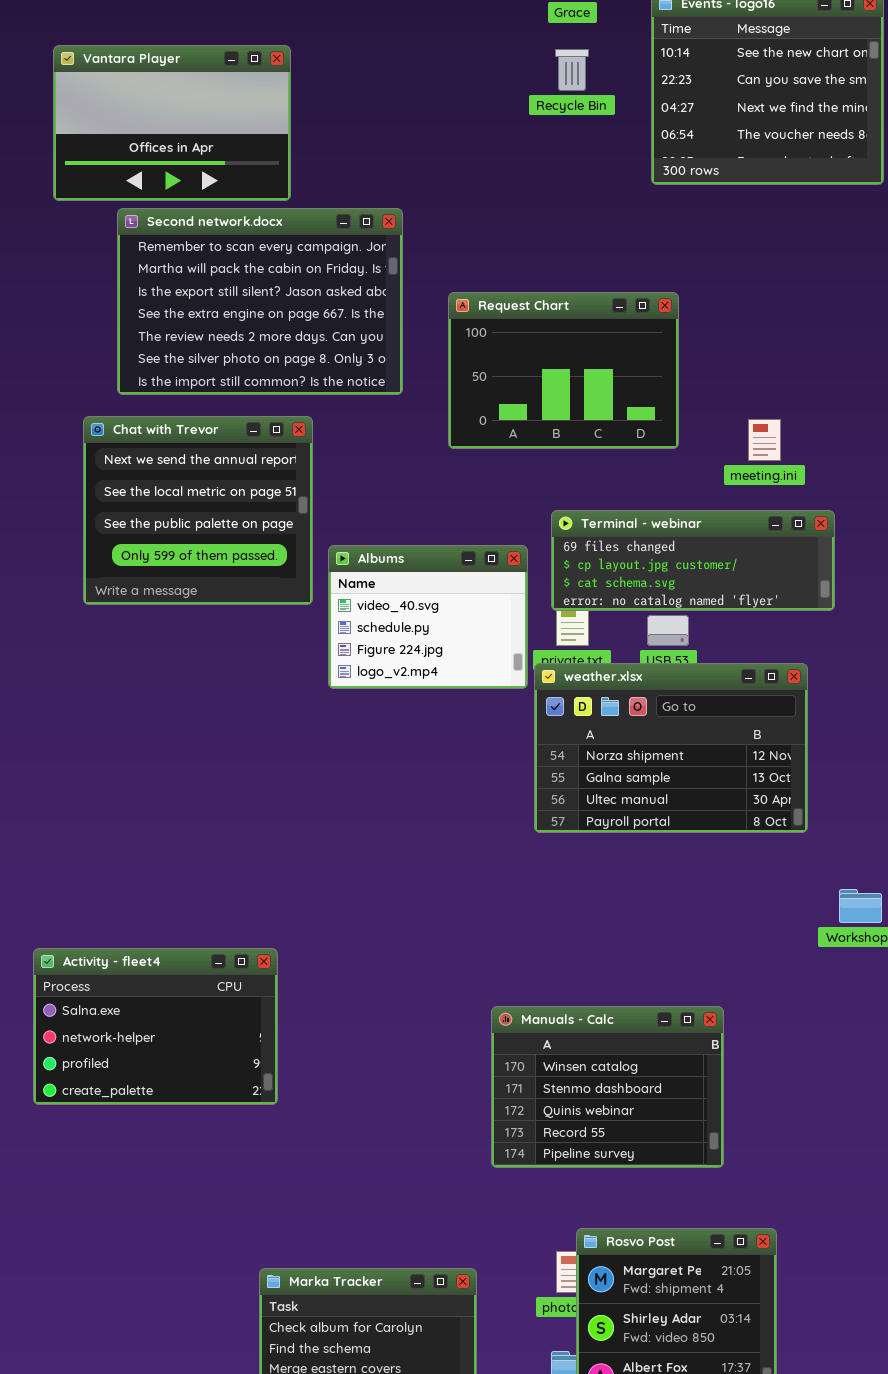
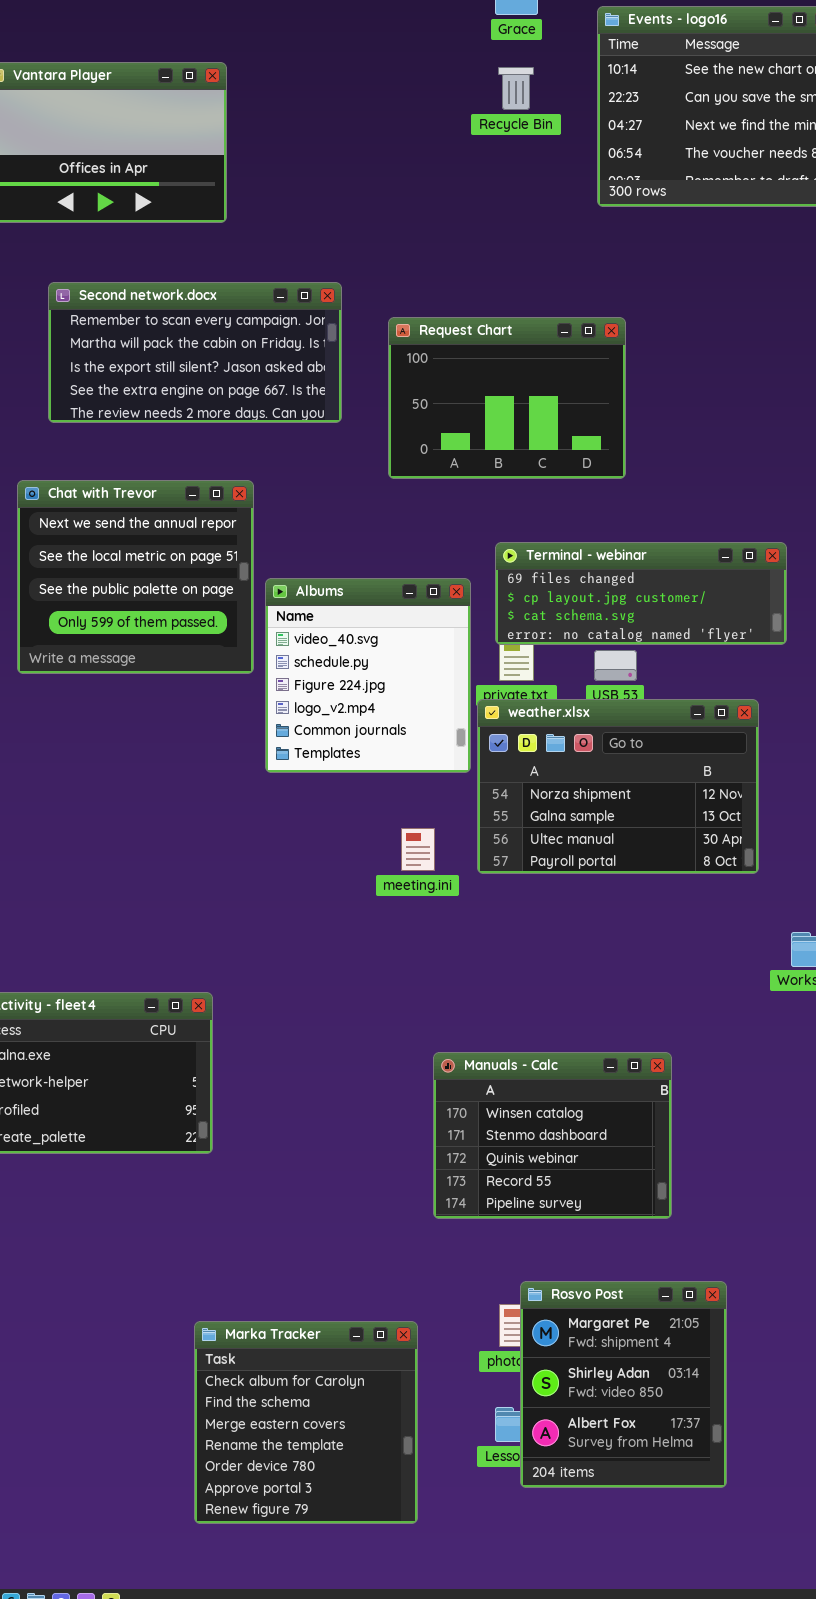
Second network.docx: [117,208,403,395] -> [48,282,342,423], resized
Chat with Trevor: [83,416,313,605] -> [17,480,254,674], moved
meeting.ini: [748,419,781,461] -> [401,828,435,871], moved
Albums: [328,545,528,689] -> [265,578,471,773], resized

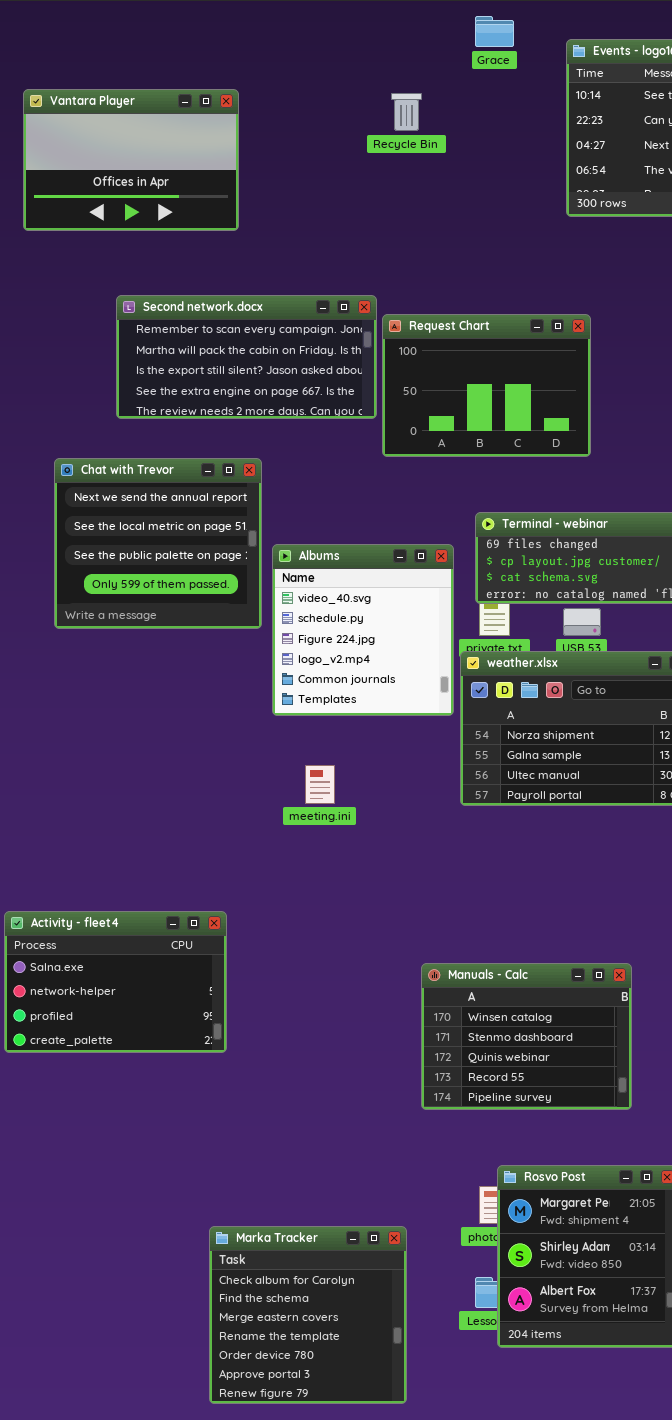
Recycle Bin: [498,67,534,110] -> [391,93,422,131], moved
Second network.docx: [48,282,342,423] -> [116,295,377,419], moved
meeting.ini: [401,828,435,871] -> [305,765,335,804], moved
Marka Tracker: [194,1321,418,1524] -> [209,1226,407,1404], moved

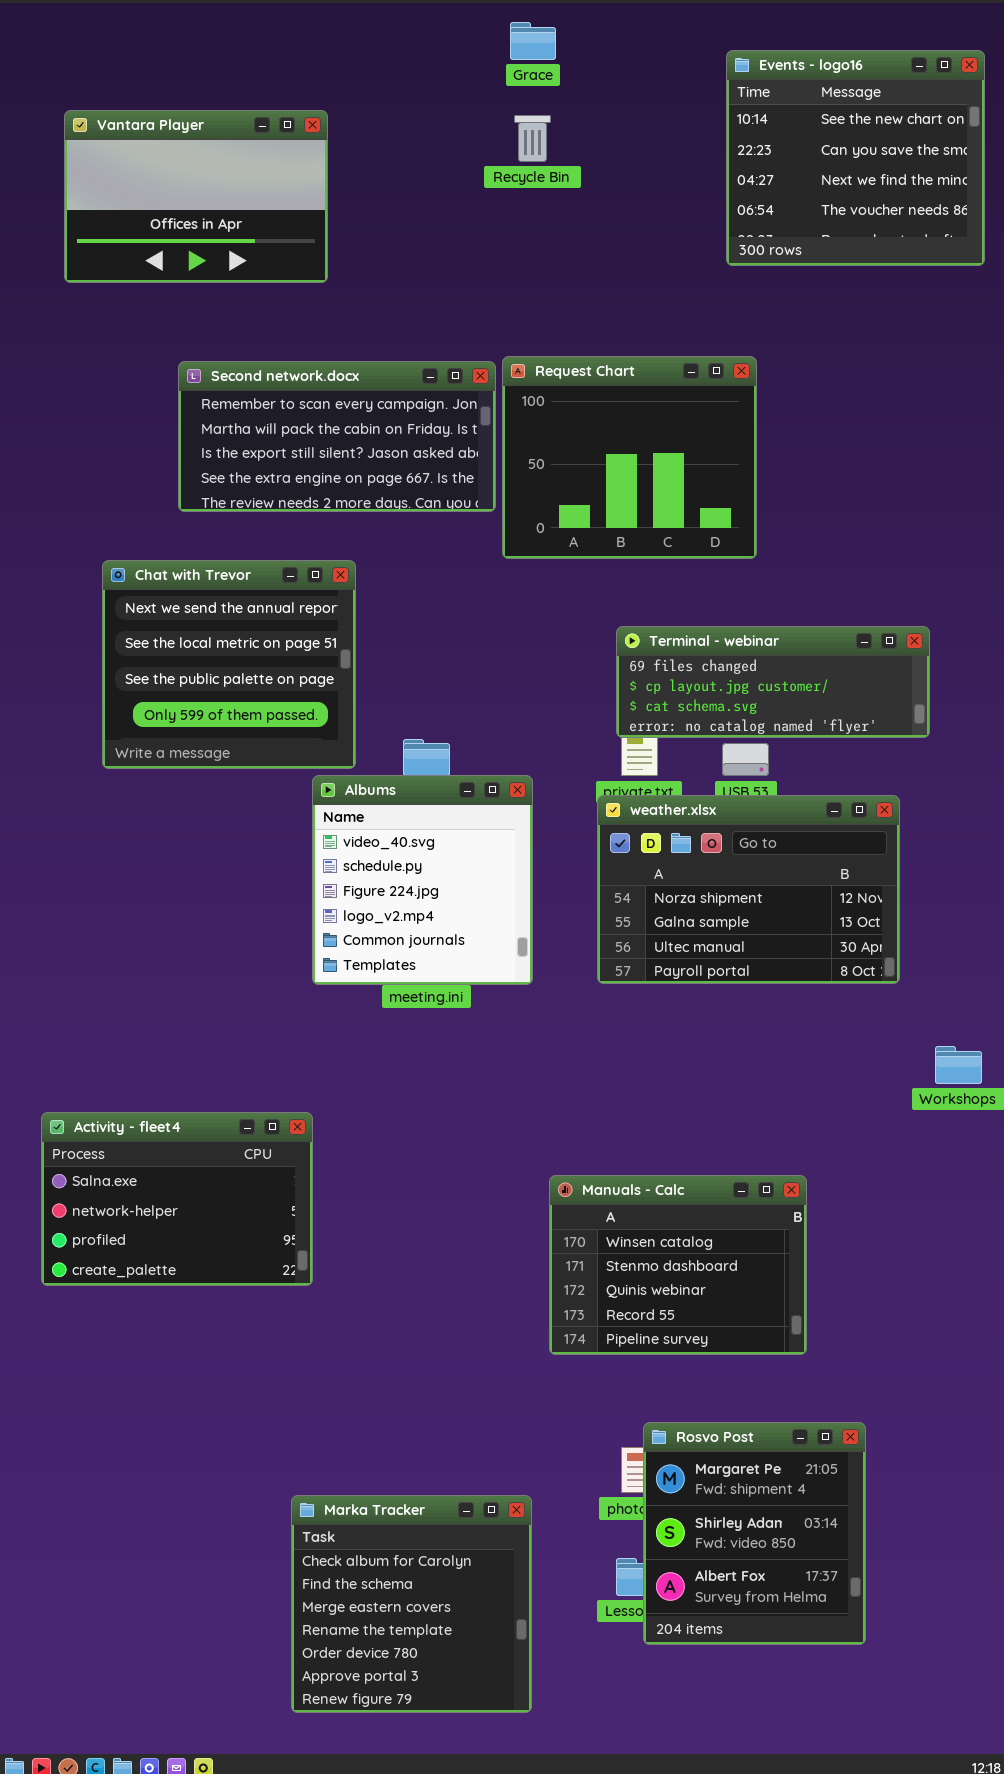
Grace: [475,16,514,47] -> [510,22,556,60], moved
Request Chart: [382,314,591,457] -> [502,356,757,559], resized
Albums: [272,544,454,716] -> [312,775,533,985], moved

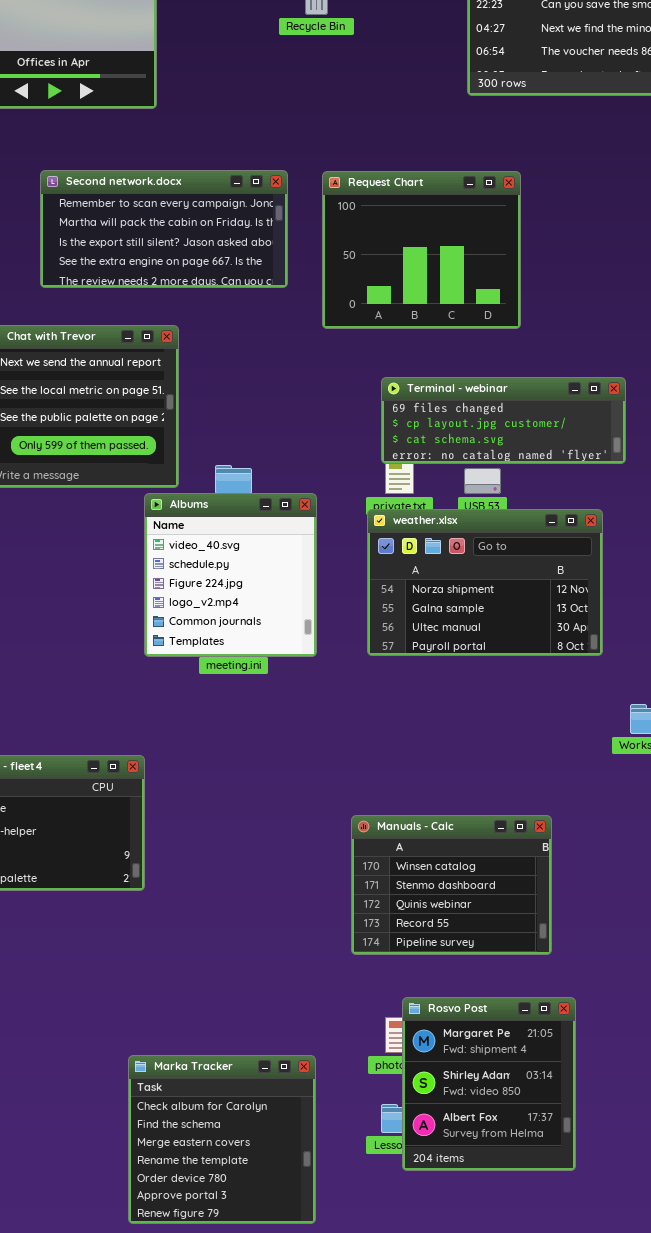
Request Chart: [502,356,757,559] -> [322,171,521,329], moved
Manuals - Calc: [549,1175,807,1355] -> [351,815,552,955], moved

